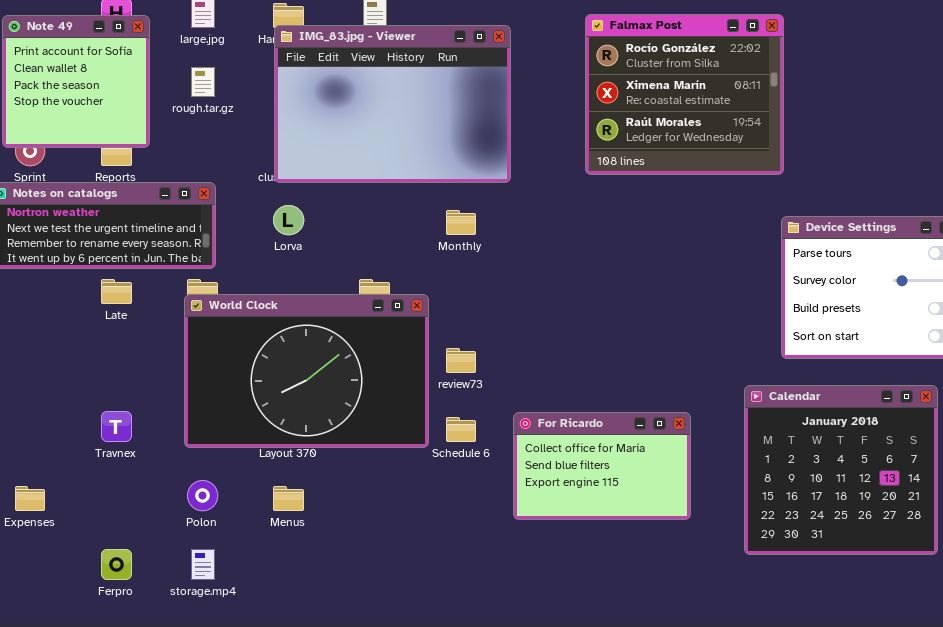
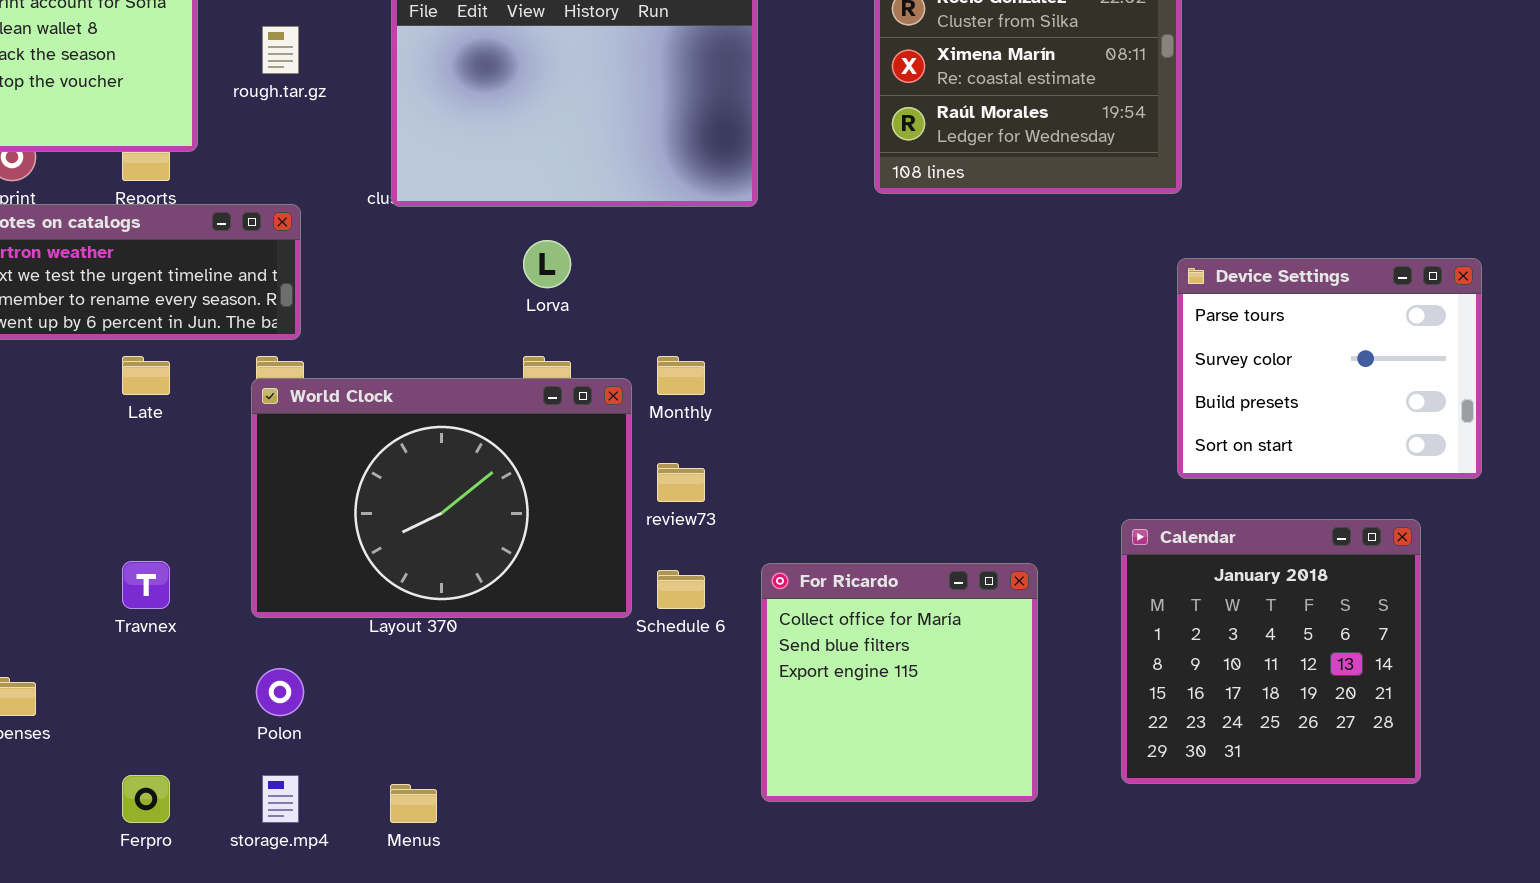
Lorva: [273,205,304,235] -> [523,240,571,288], moved
Monthly: [446,210,476,235] -> [657,356,705,395], moved
For Ricardo: [513,412,691,520] -> [761,563,1038,802], resized
Menus: [273,486,304,511] -> [390,784,437,823], moved

